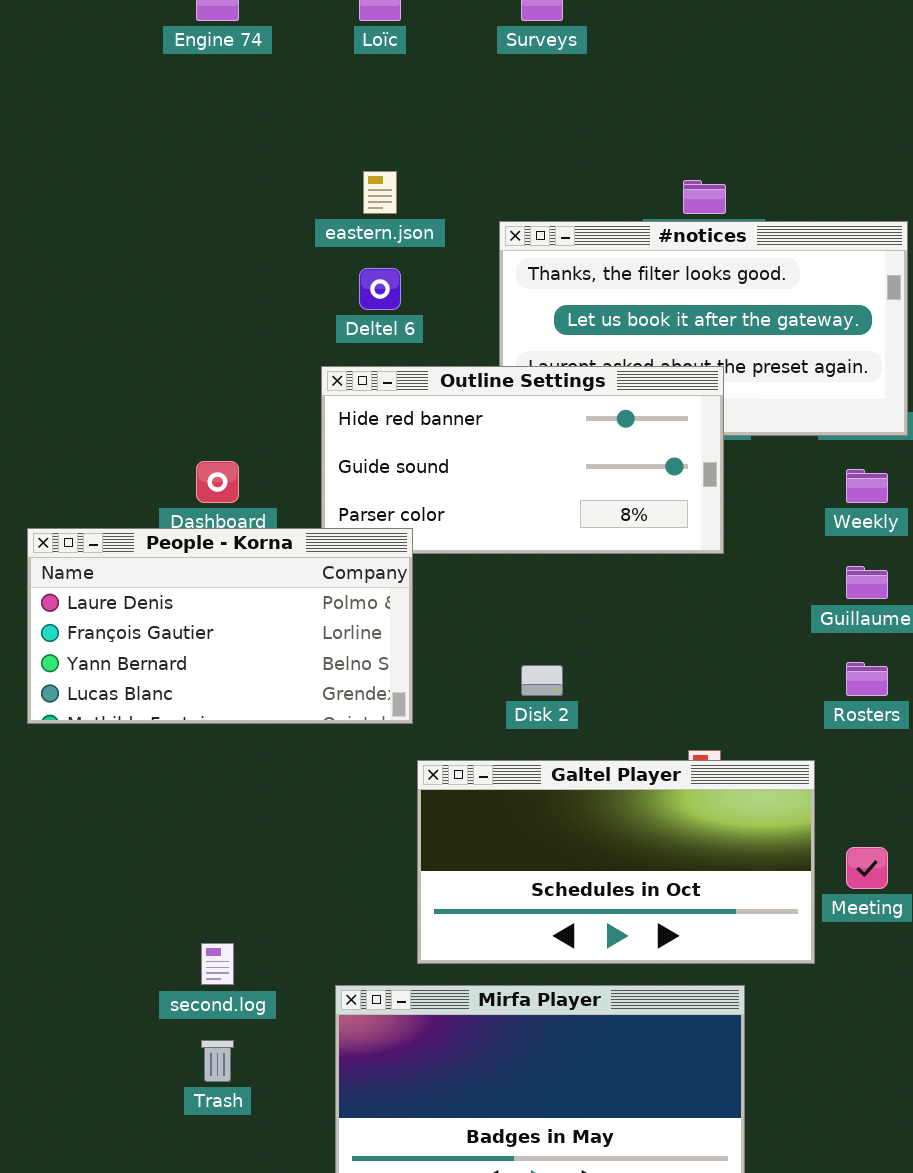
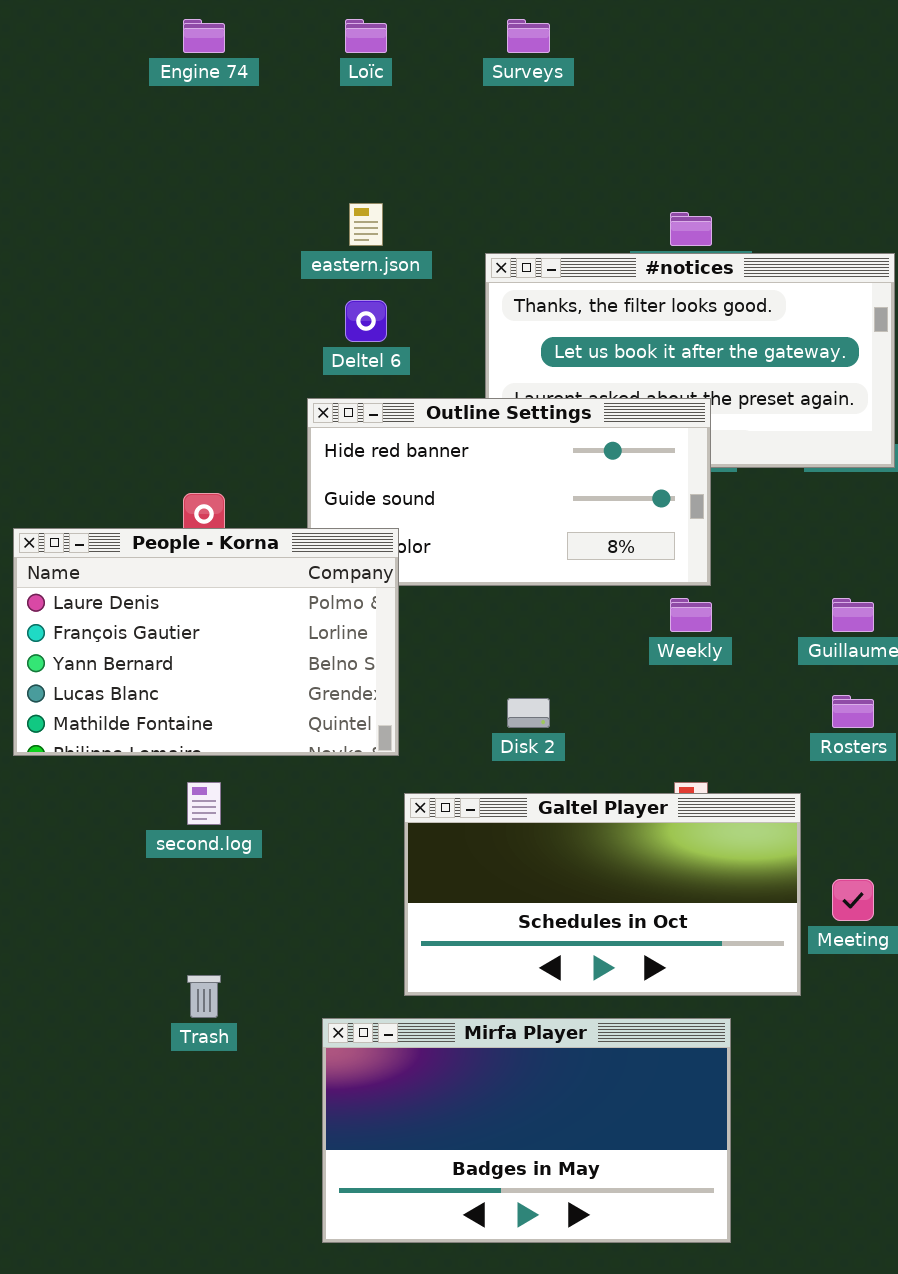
Weekly: [846,469,888,503] -> [670,598,712,632], moved
People - Korna: [27,528,413,724] -> [13,528,399,756], resized
second.log: [201,943,234,985] -> [187,782,221,825], moved
Trash: [201,1040,234,1082] -> [187,975,221,1018], moved

